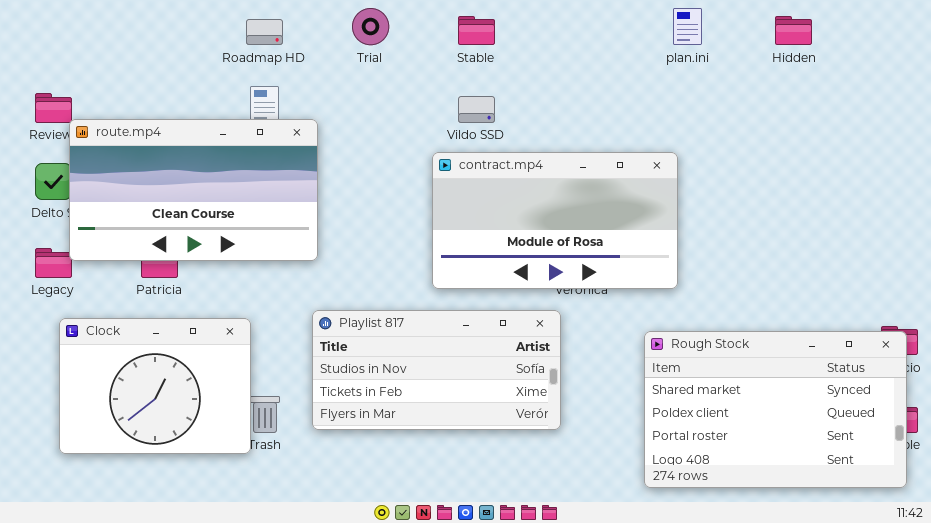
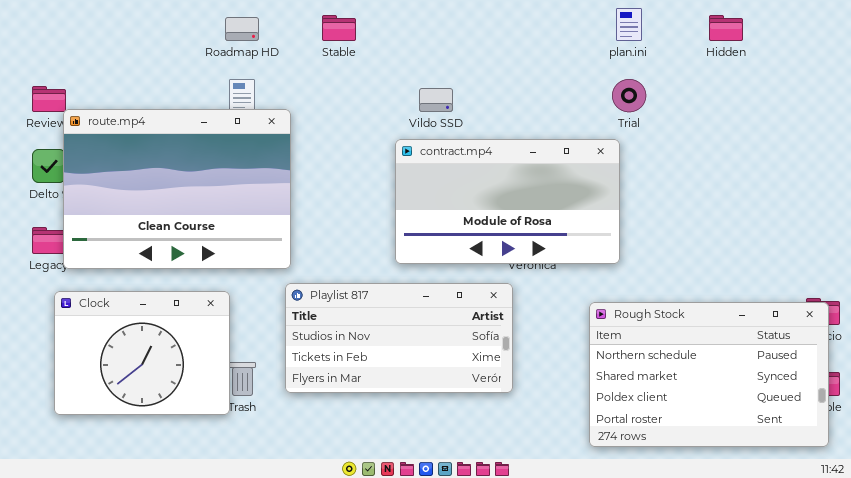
Trial: [352,8,389,45] -> [612,79,646,112], moved
Stable: [458,16,495,45] -> [322,15,356,41], moved
route.mp4: [69,119,318,261] -> [63,109,291,269], resized
Rough Stock: [644,331,907,488] -> [589,302,829,447], scrolled up 1 row

